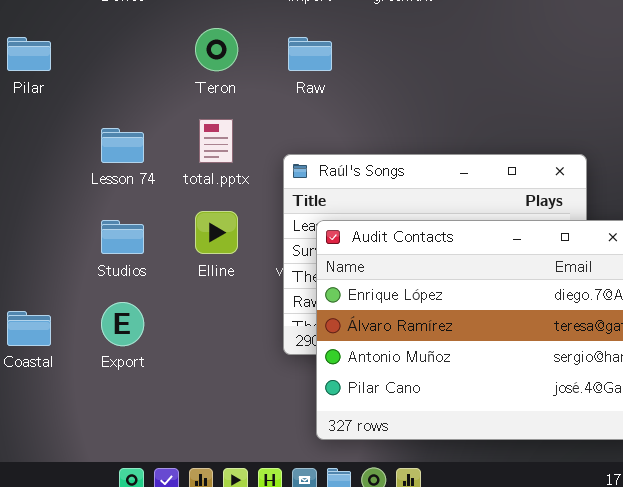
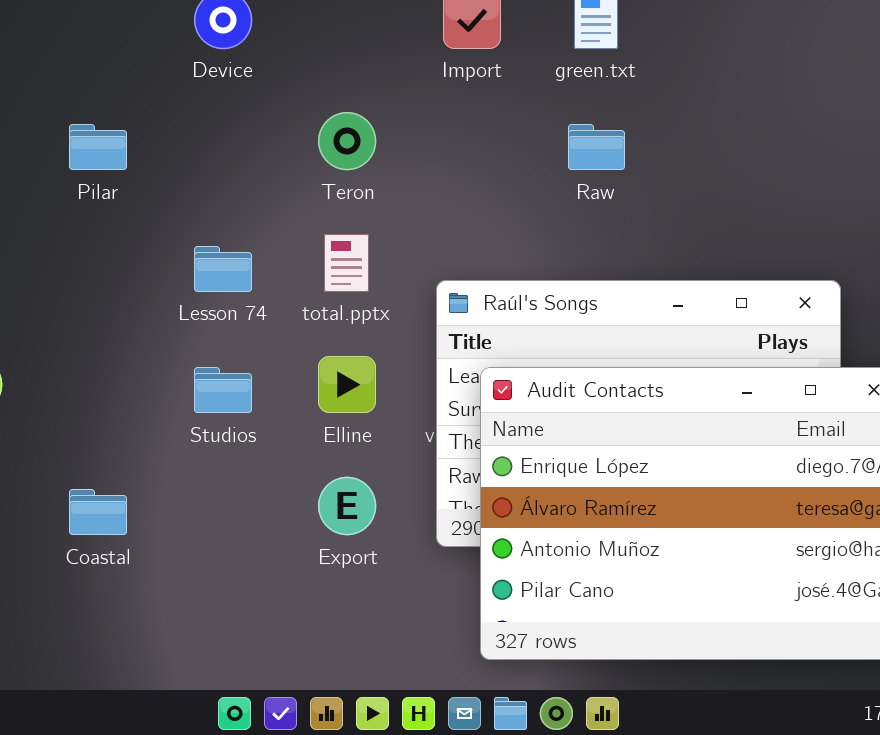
Raw: [288,37,332,71] -> [568,124,625,170], moved
Export: [101,302,144,346] -> [318,477,376,535], moved

